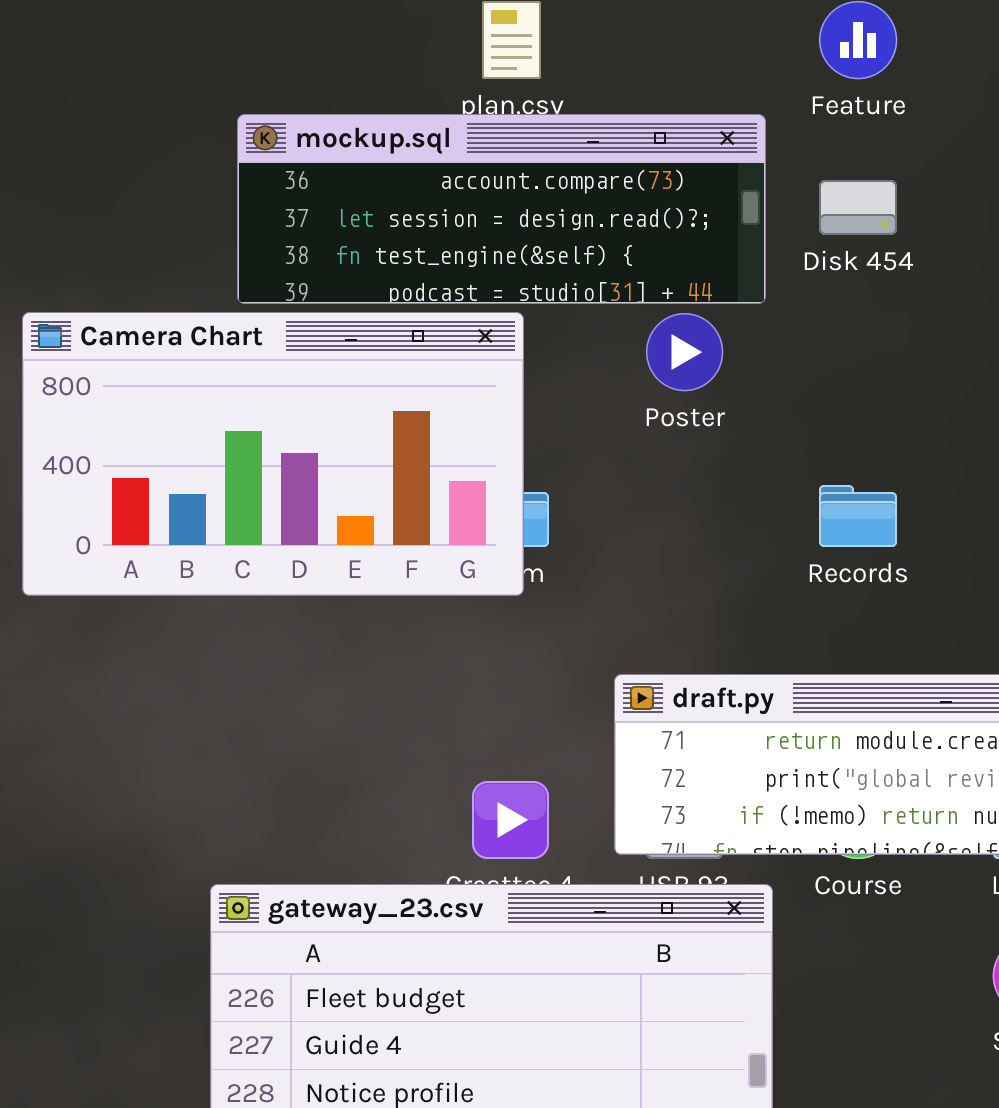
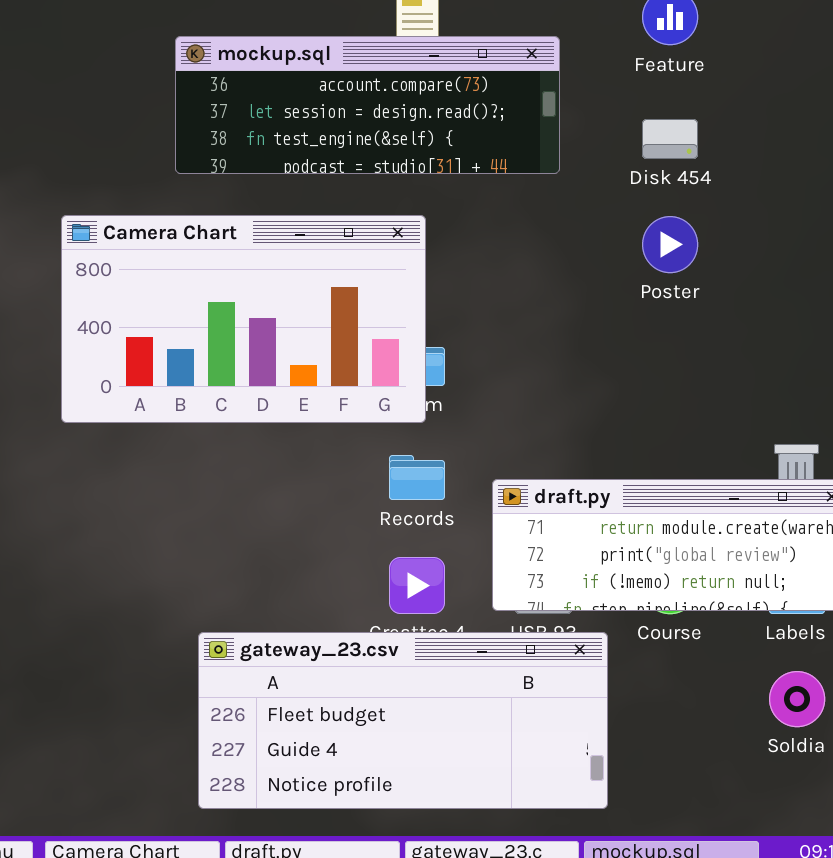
mockup.sql: [237,114,766,304] -> [175,36,560,174], moved
Poster: [646,313,723,391] -> [642,216,698,273], moved
Records: [819,485,897,547] -> [389,455,445,500], moved

